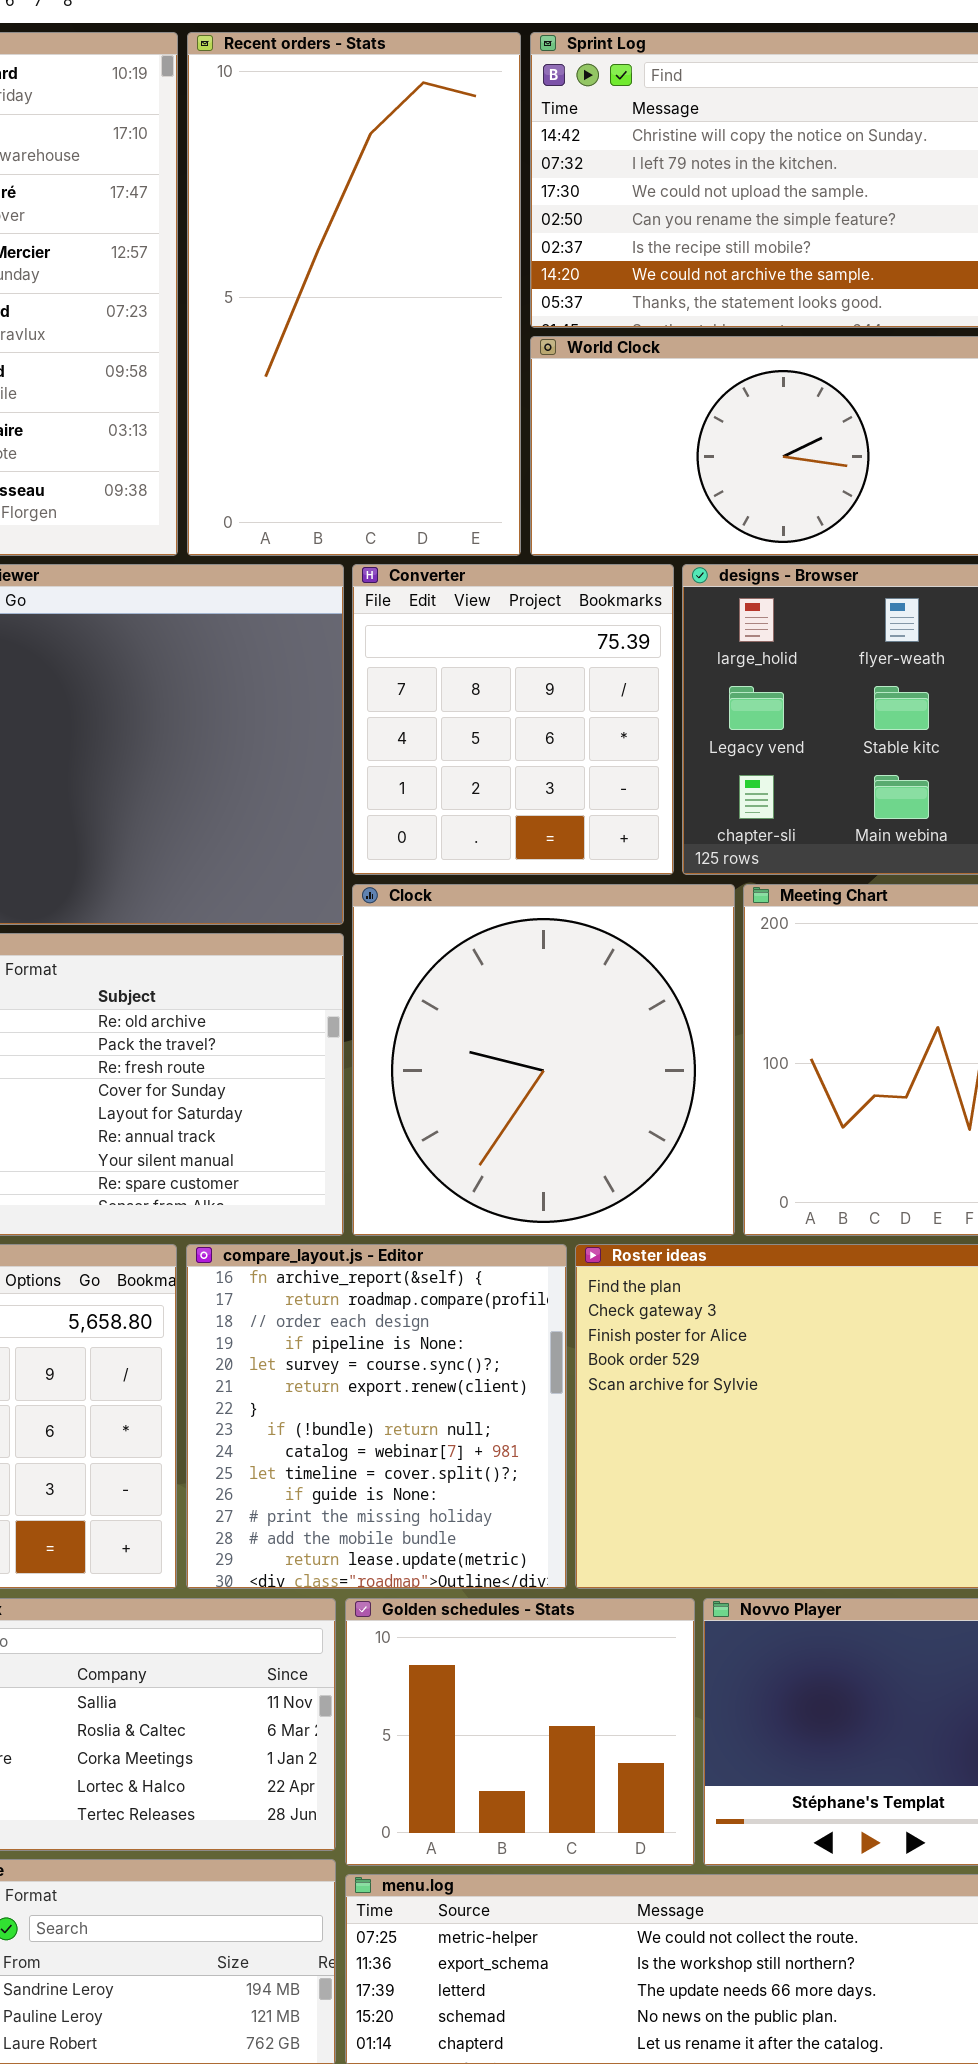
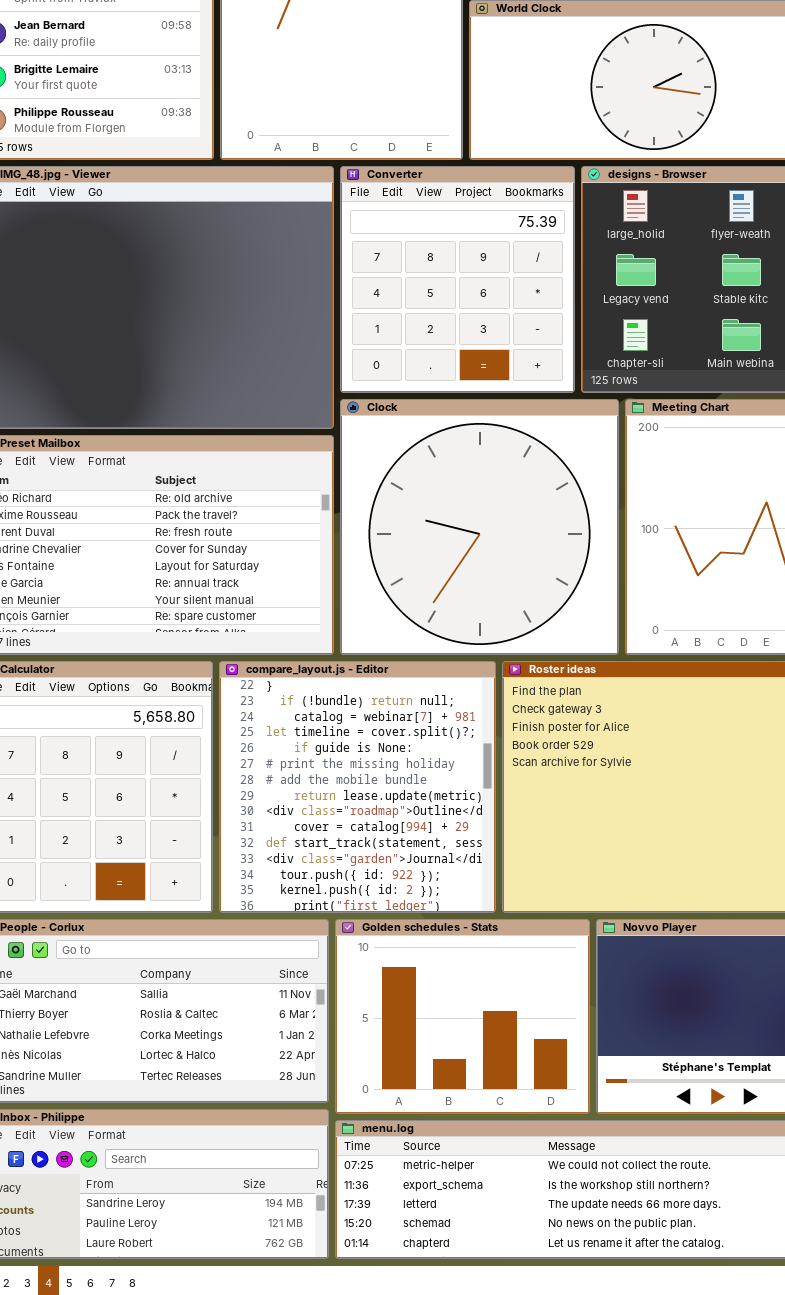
compare_layout.js - Editor: [186,1244,567,1589] -> [219,661,496,913], scrolled down 6 rows

